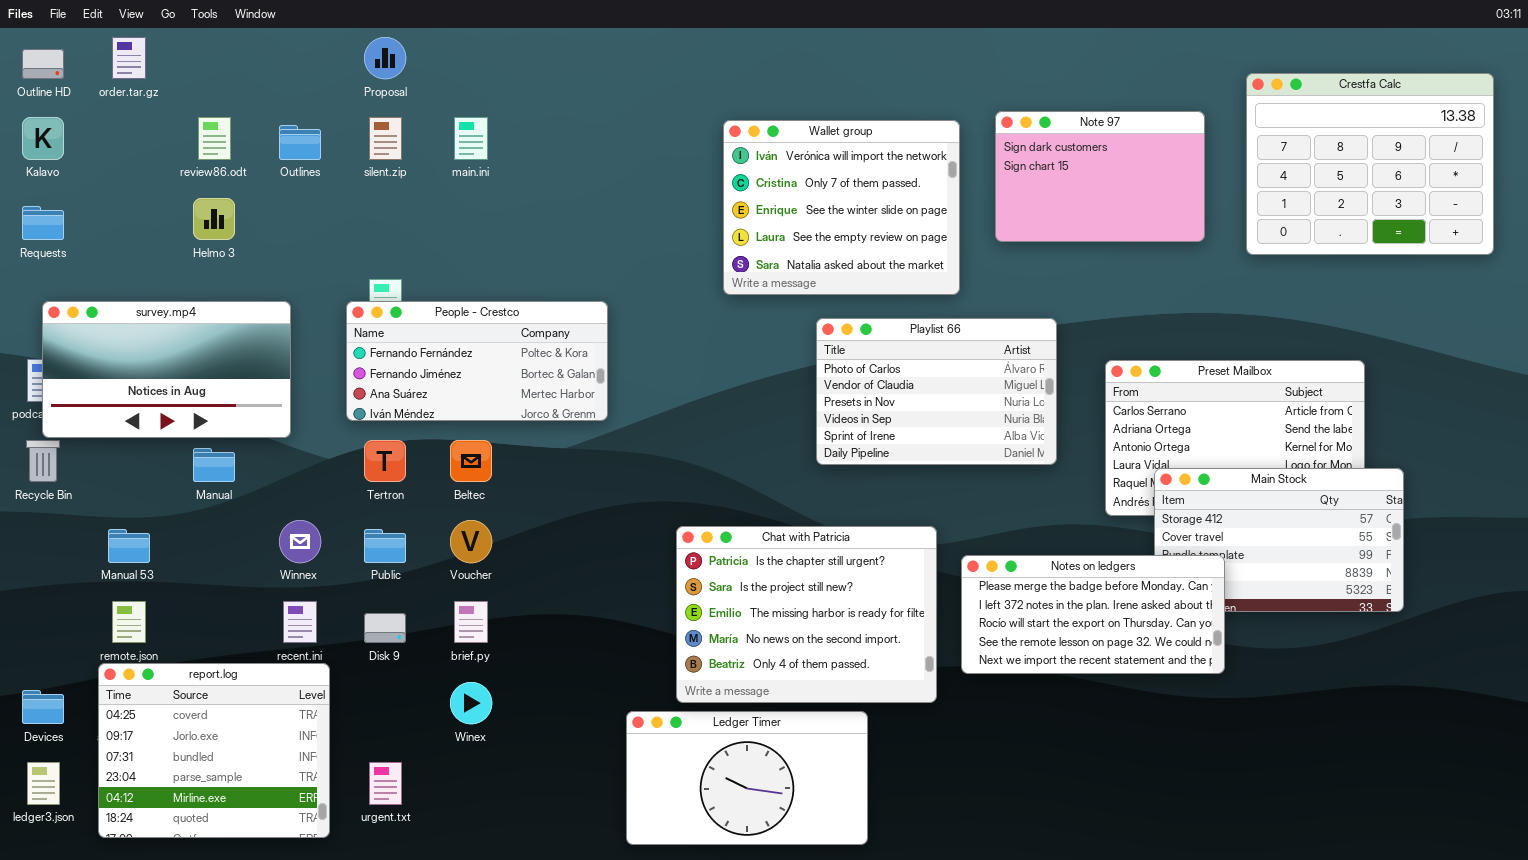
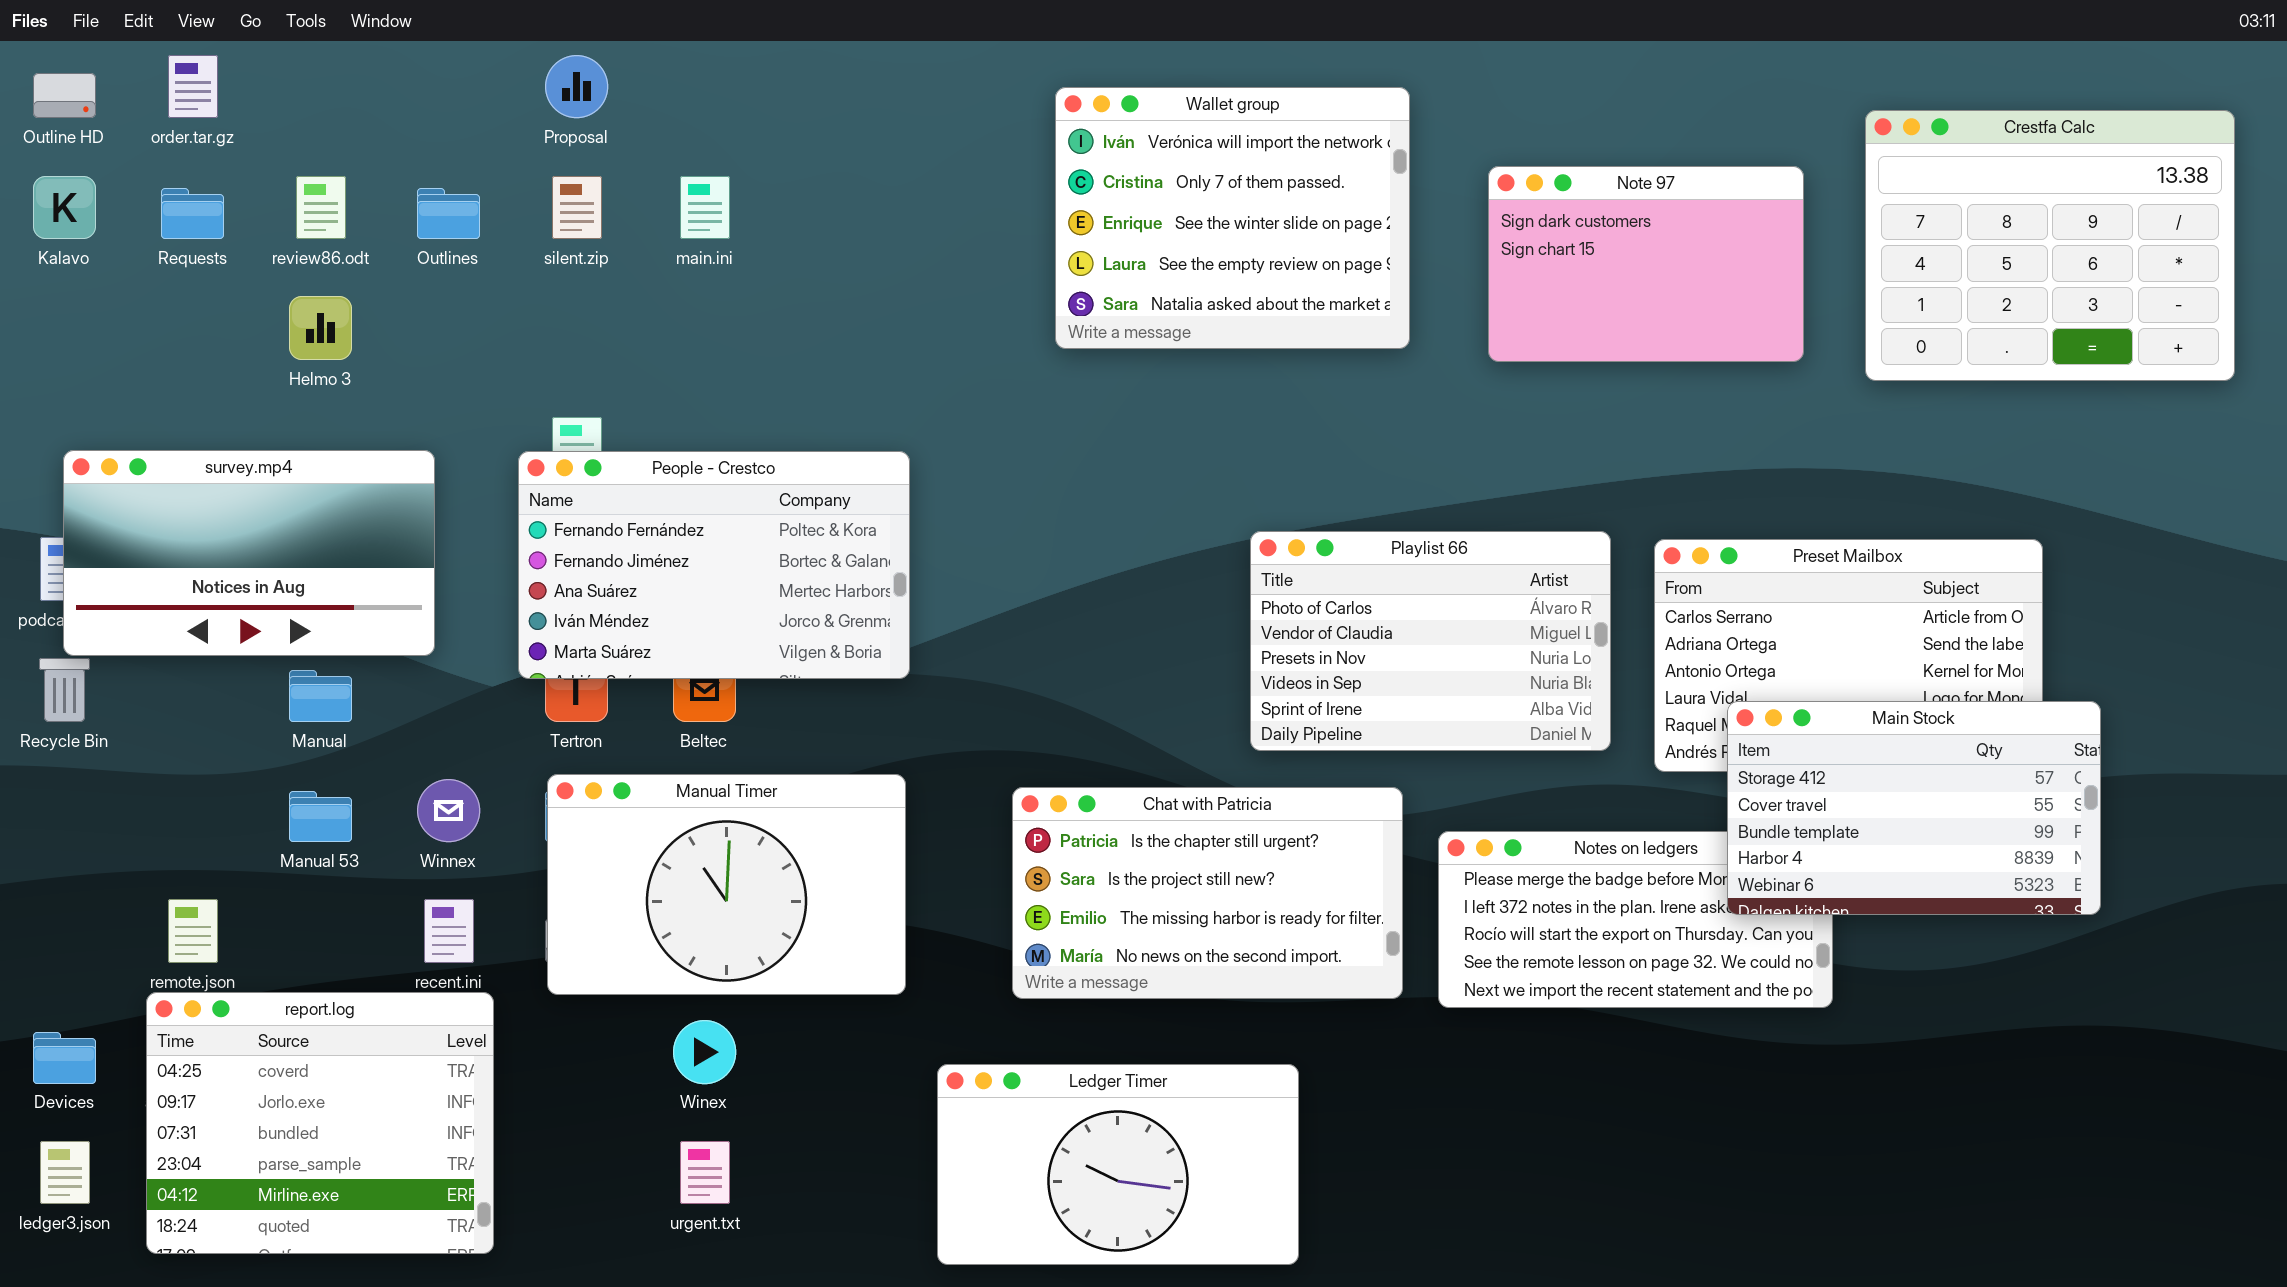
Wallet group: [723,120,960,295] -> [1055,87,1410,349], moved
Requests: [22,206,64,240] -> [161,188,224,239], moved
People - Crestco: [346,301,608,421] -> [518,451,910,679], resized
Playlist 66: [816,318,1057,465] -> [1250,531,1611,751], moved
Main Stock: [1154,468,1404,612] -> [1727,701,2101,915], raised
Manual Timer: none -> [547,774,906,995], opened
Chat with Patricia: [676,526,937,703] -> [1012,787,1403,999], resized
Manual 53: [108,529,150,563] -> [289,791,352,842], moved
urgent.txt: [369,762,402,805] -> [680,1141,730,1204], moved

